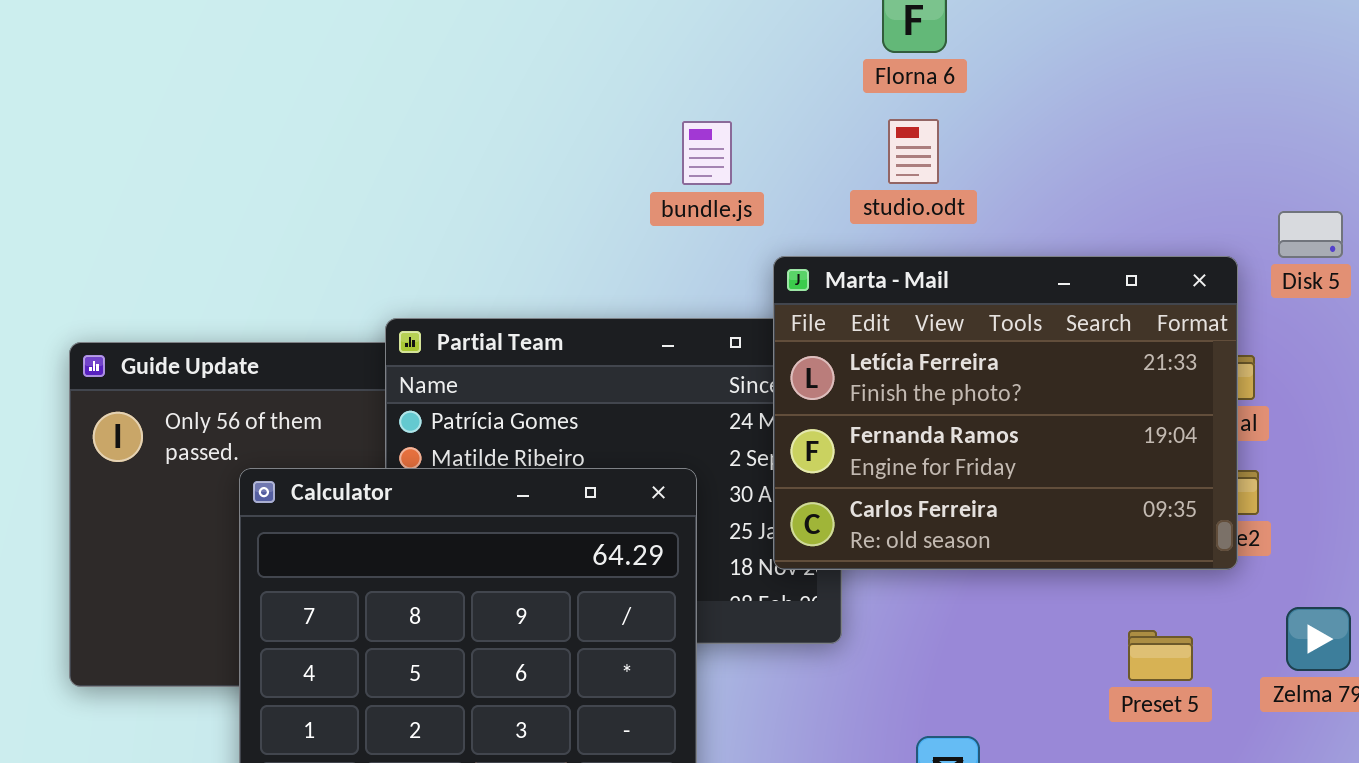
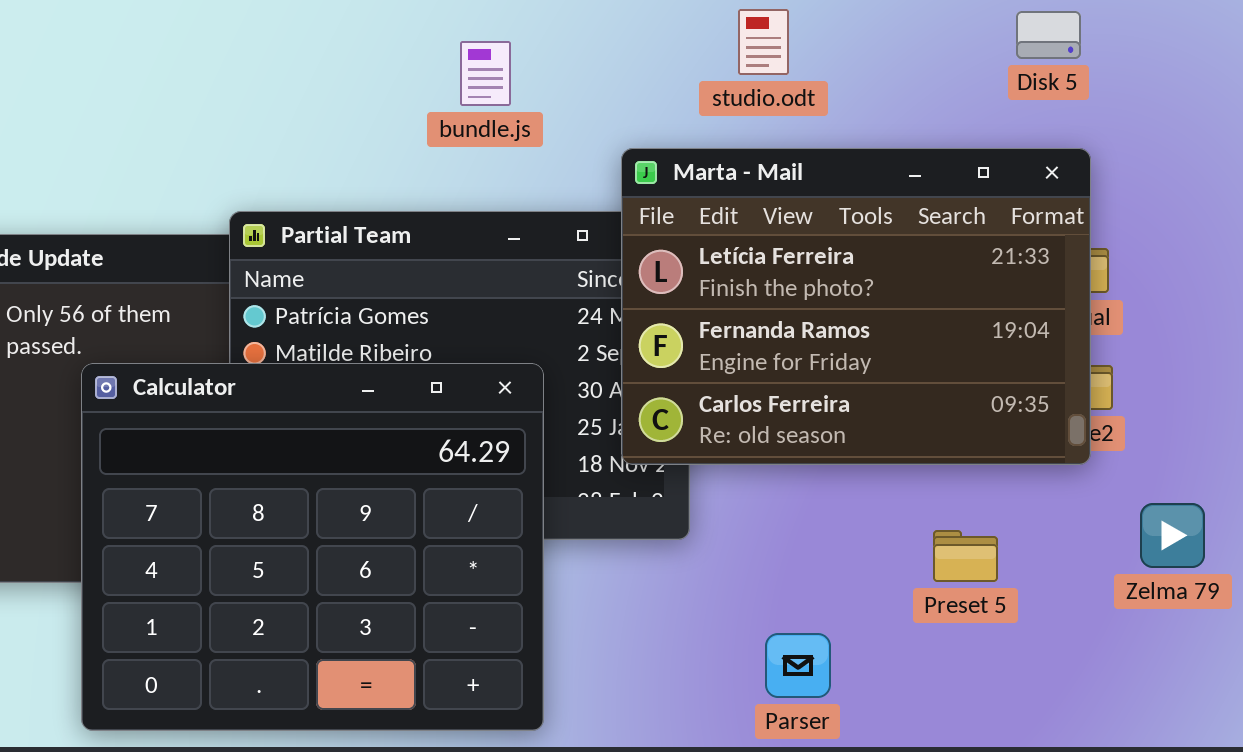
bundle.js: [682,121,732,185] -> [460,41,511,106], moved
Disk 5: [1278,211,1343,258] -> [1016,11,1081,59], moved
Preset 5: [1128,630,1193,681] -> [933,530,998,582], moved

